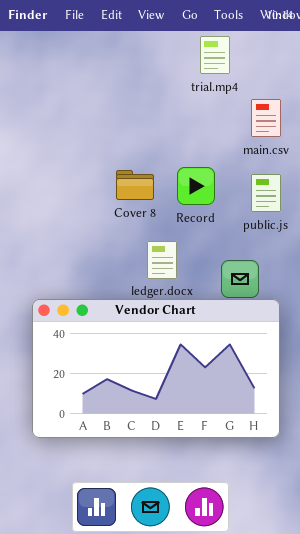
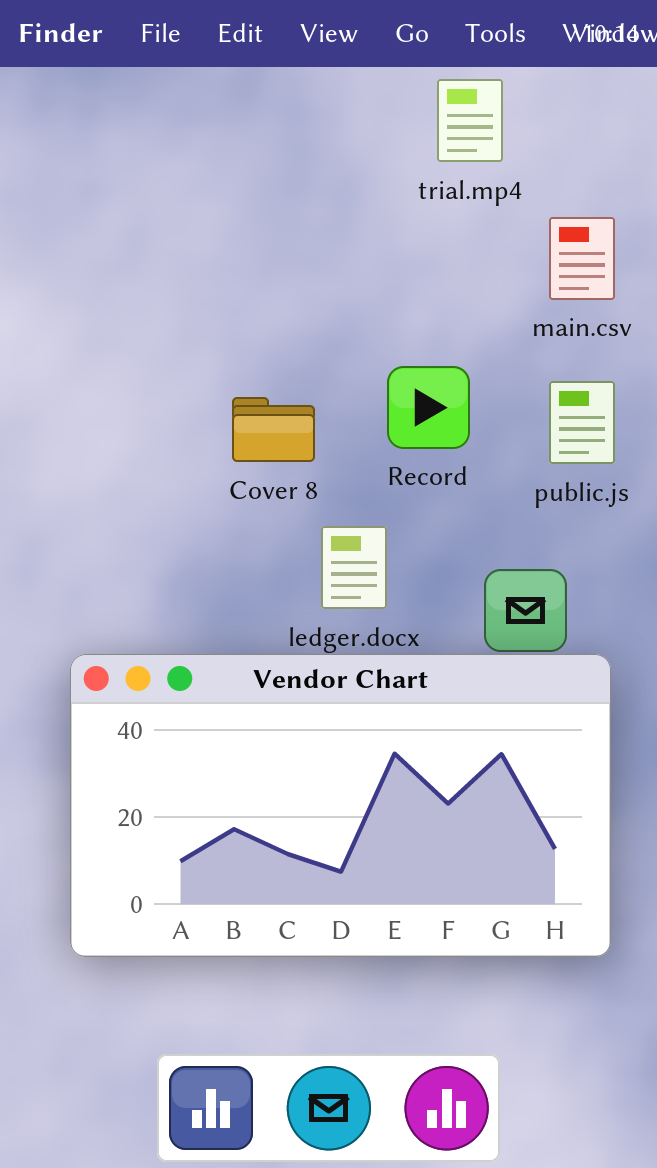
Cover 8: [116,170,154,200] -> [232,397,315,462], moved

